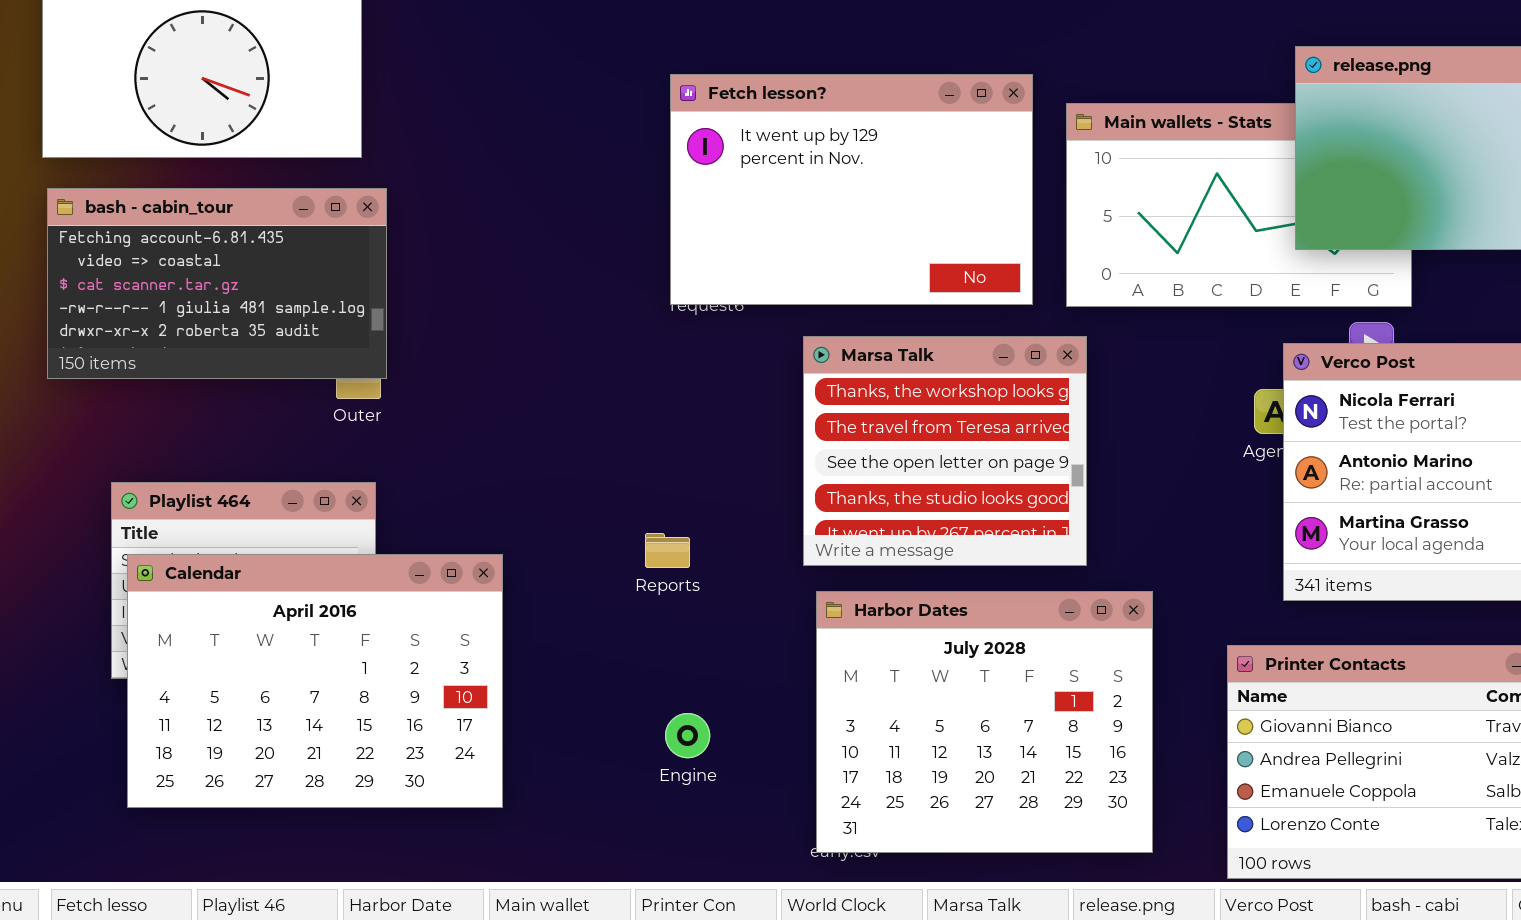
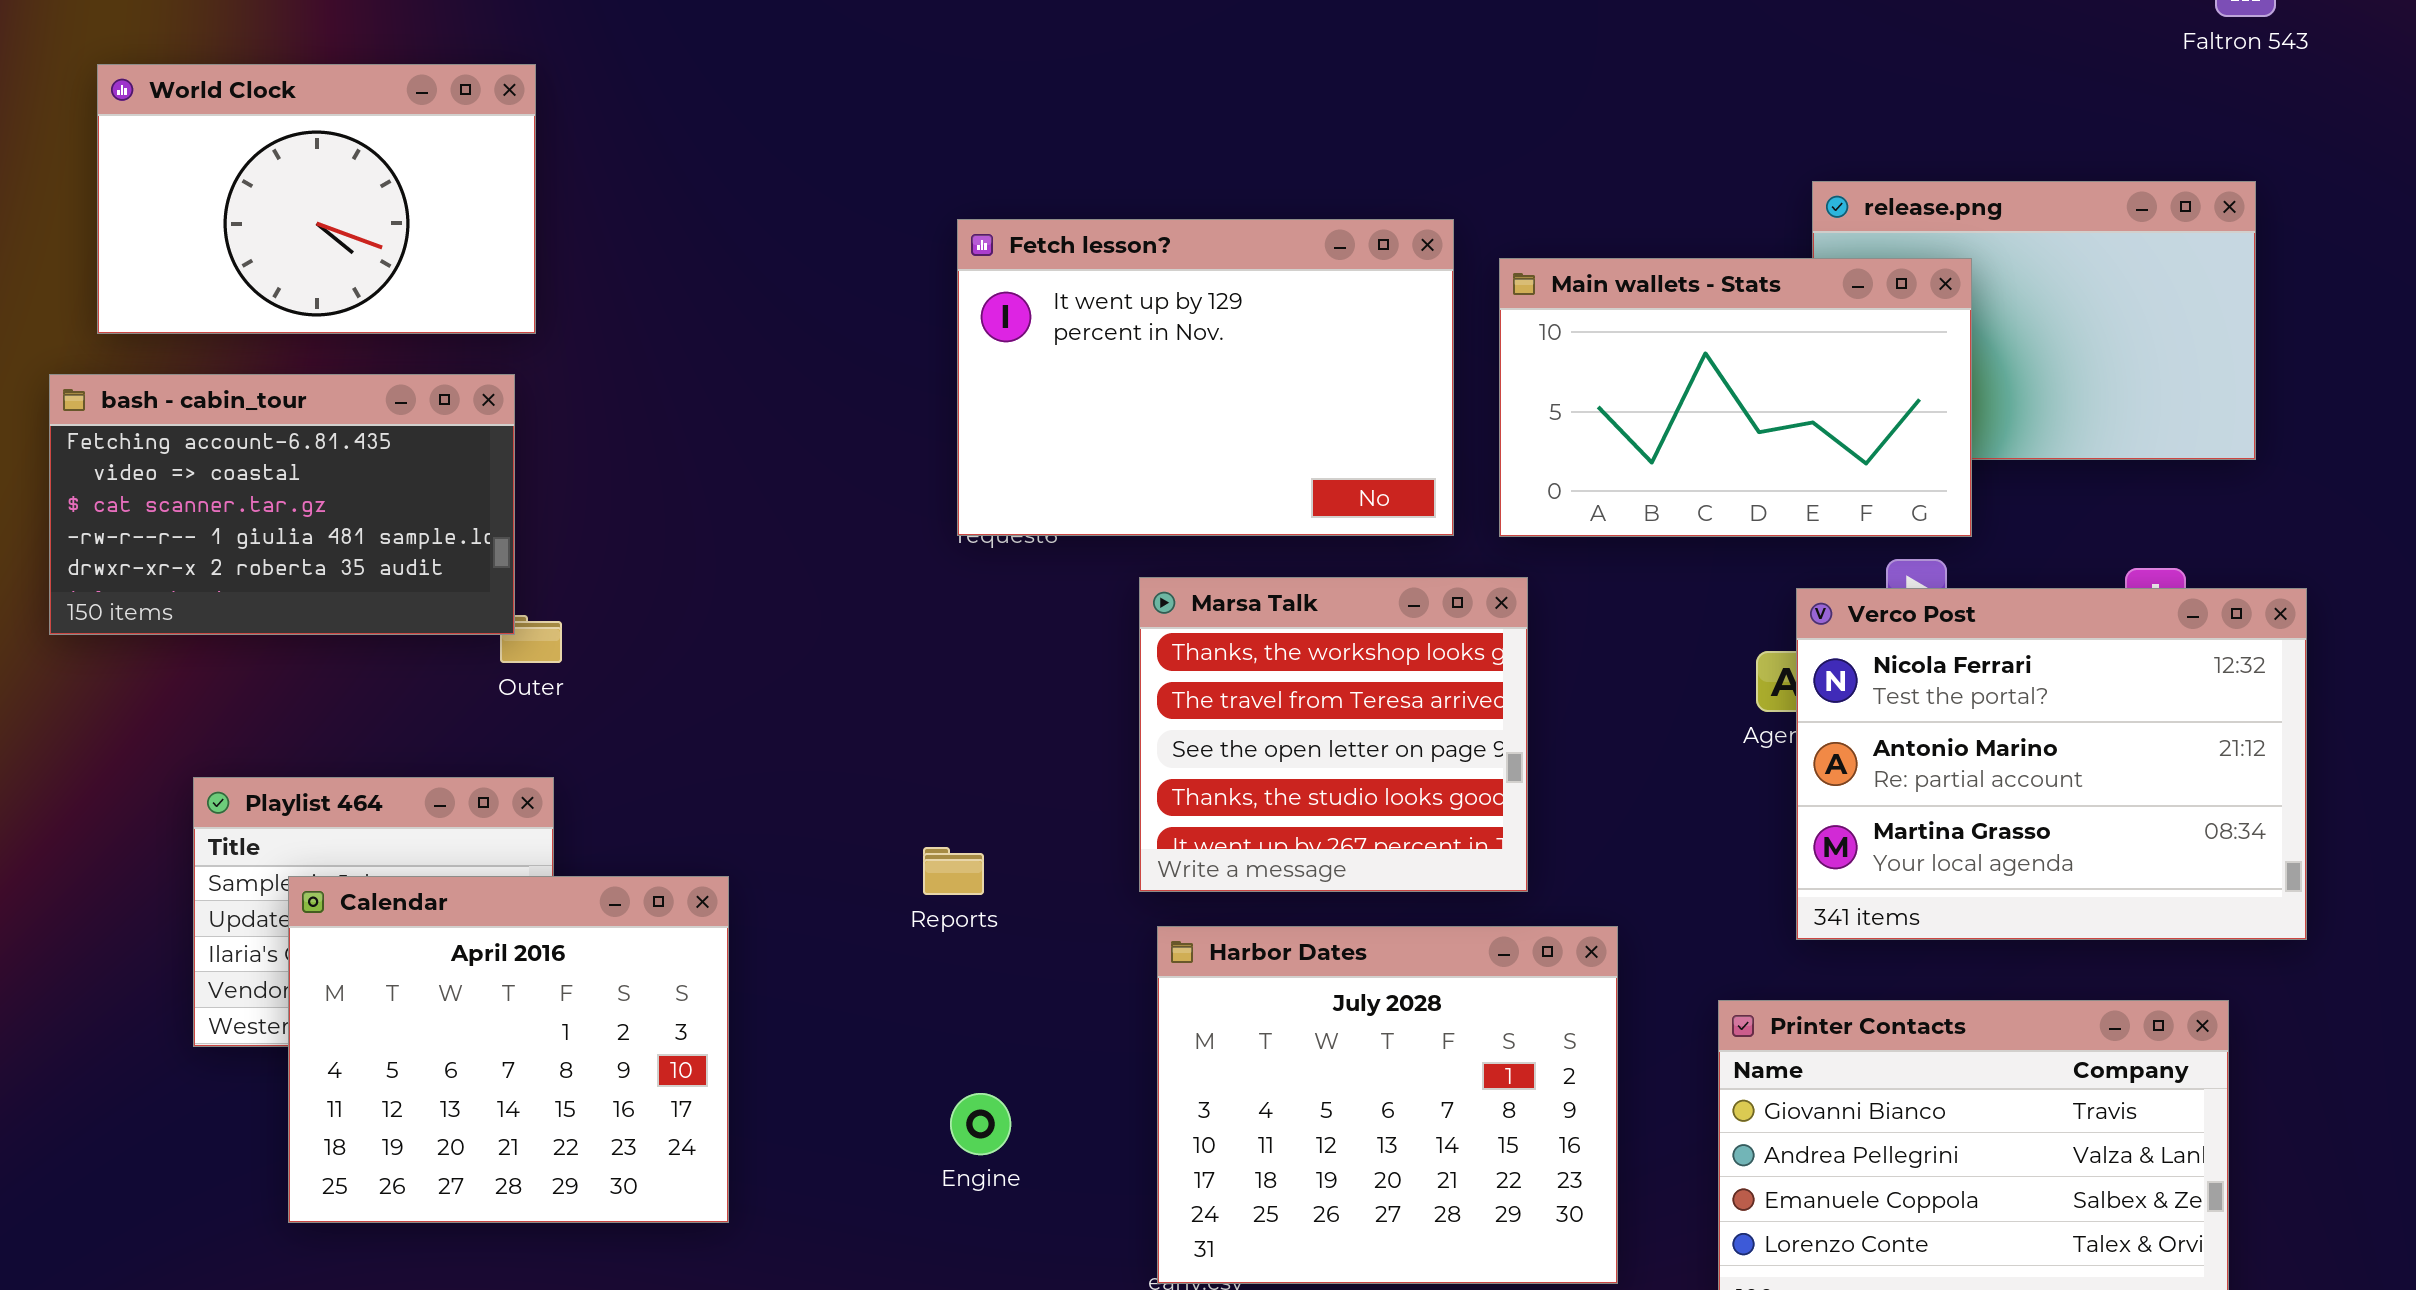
Main wallets - Stats: [1066,103,1412,307] -> [1499,258,1972,537], raised
bash - cabin_tour: [47,188,387,379] -> [49,374,515,635], moved
Calendar: [127,554,503,808] -> [288,876,729,1223], resized

